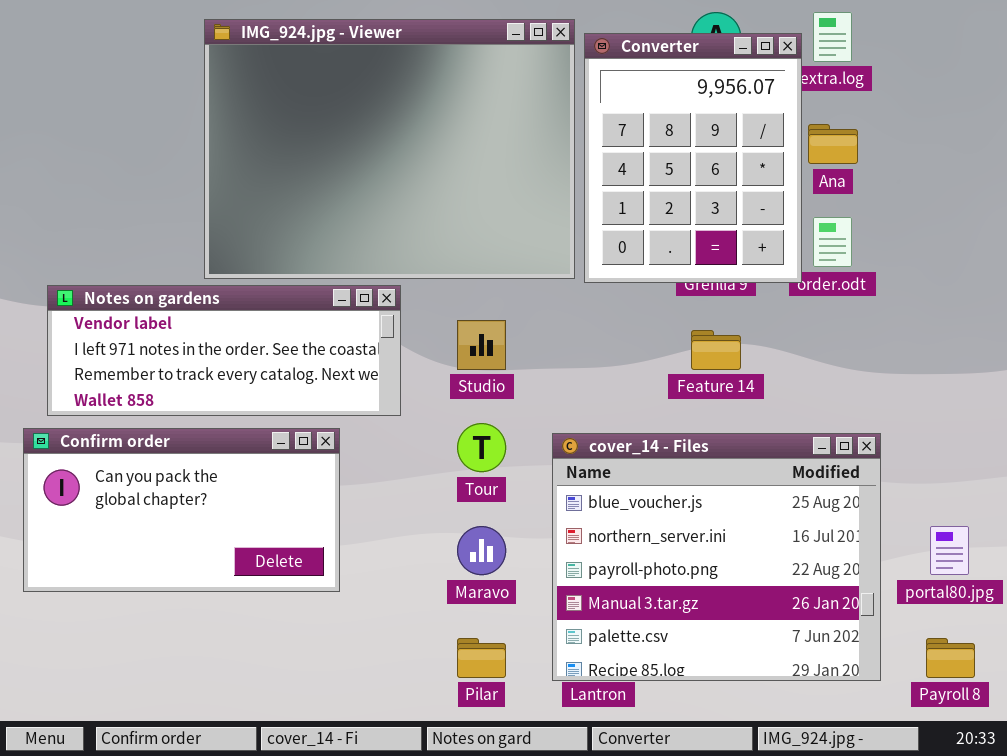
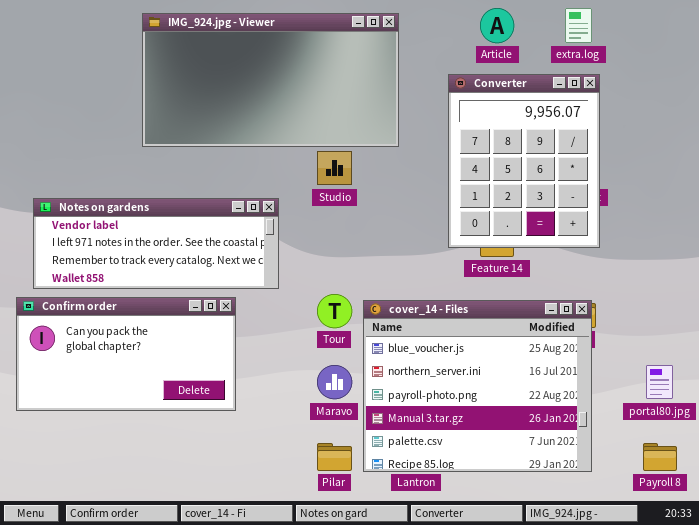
IMG_924.jpg - Viewer: [204,19,575,279] -> [142,13,399,147], resized
Converter: [584,33,802,283] -> [448,74,600,248], moved
Studio: [457,320,506,370] -> [317,151,352,185], moved
cover_14 - Files: [552,433,881,681] -> [363,300,592,472], moved

